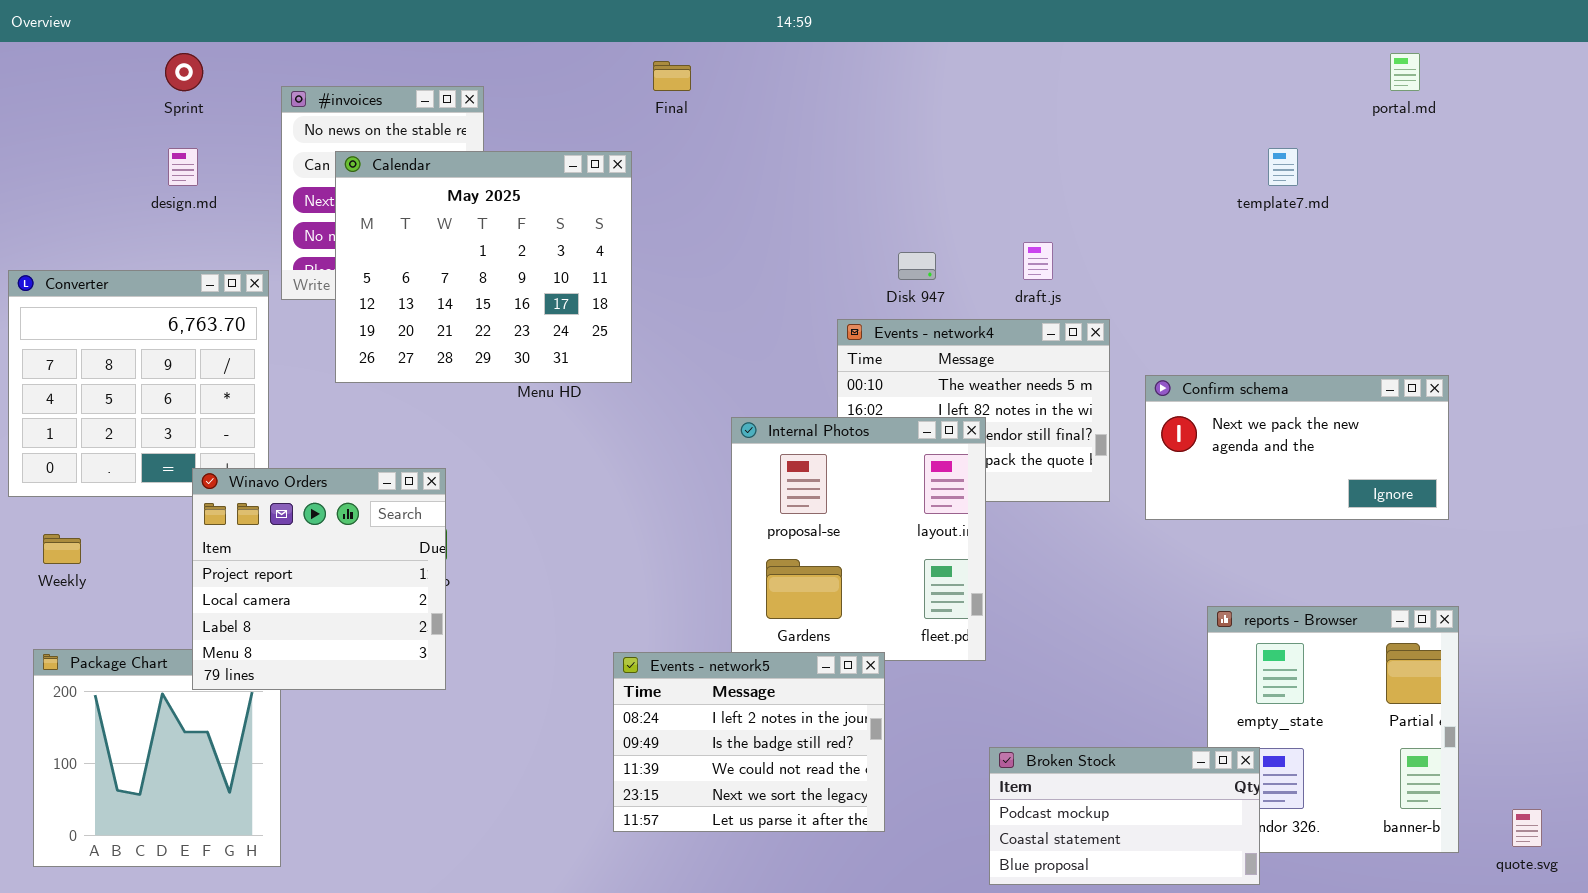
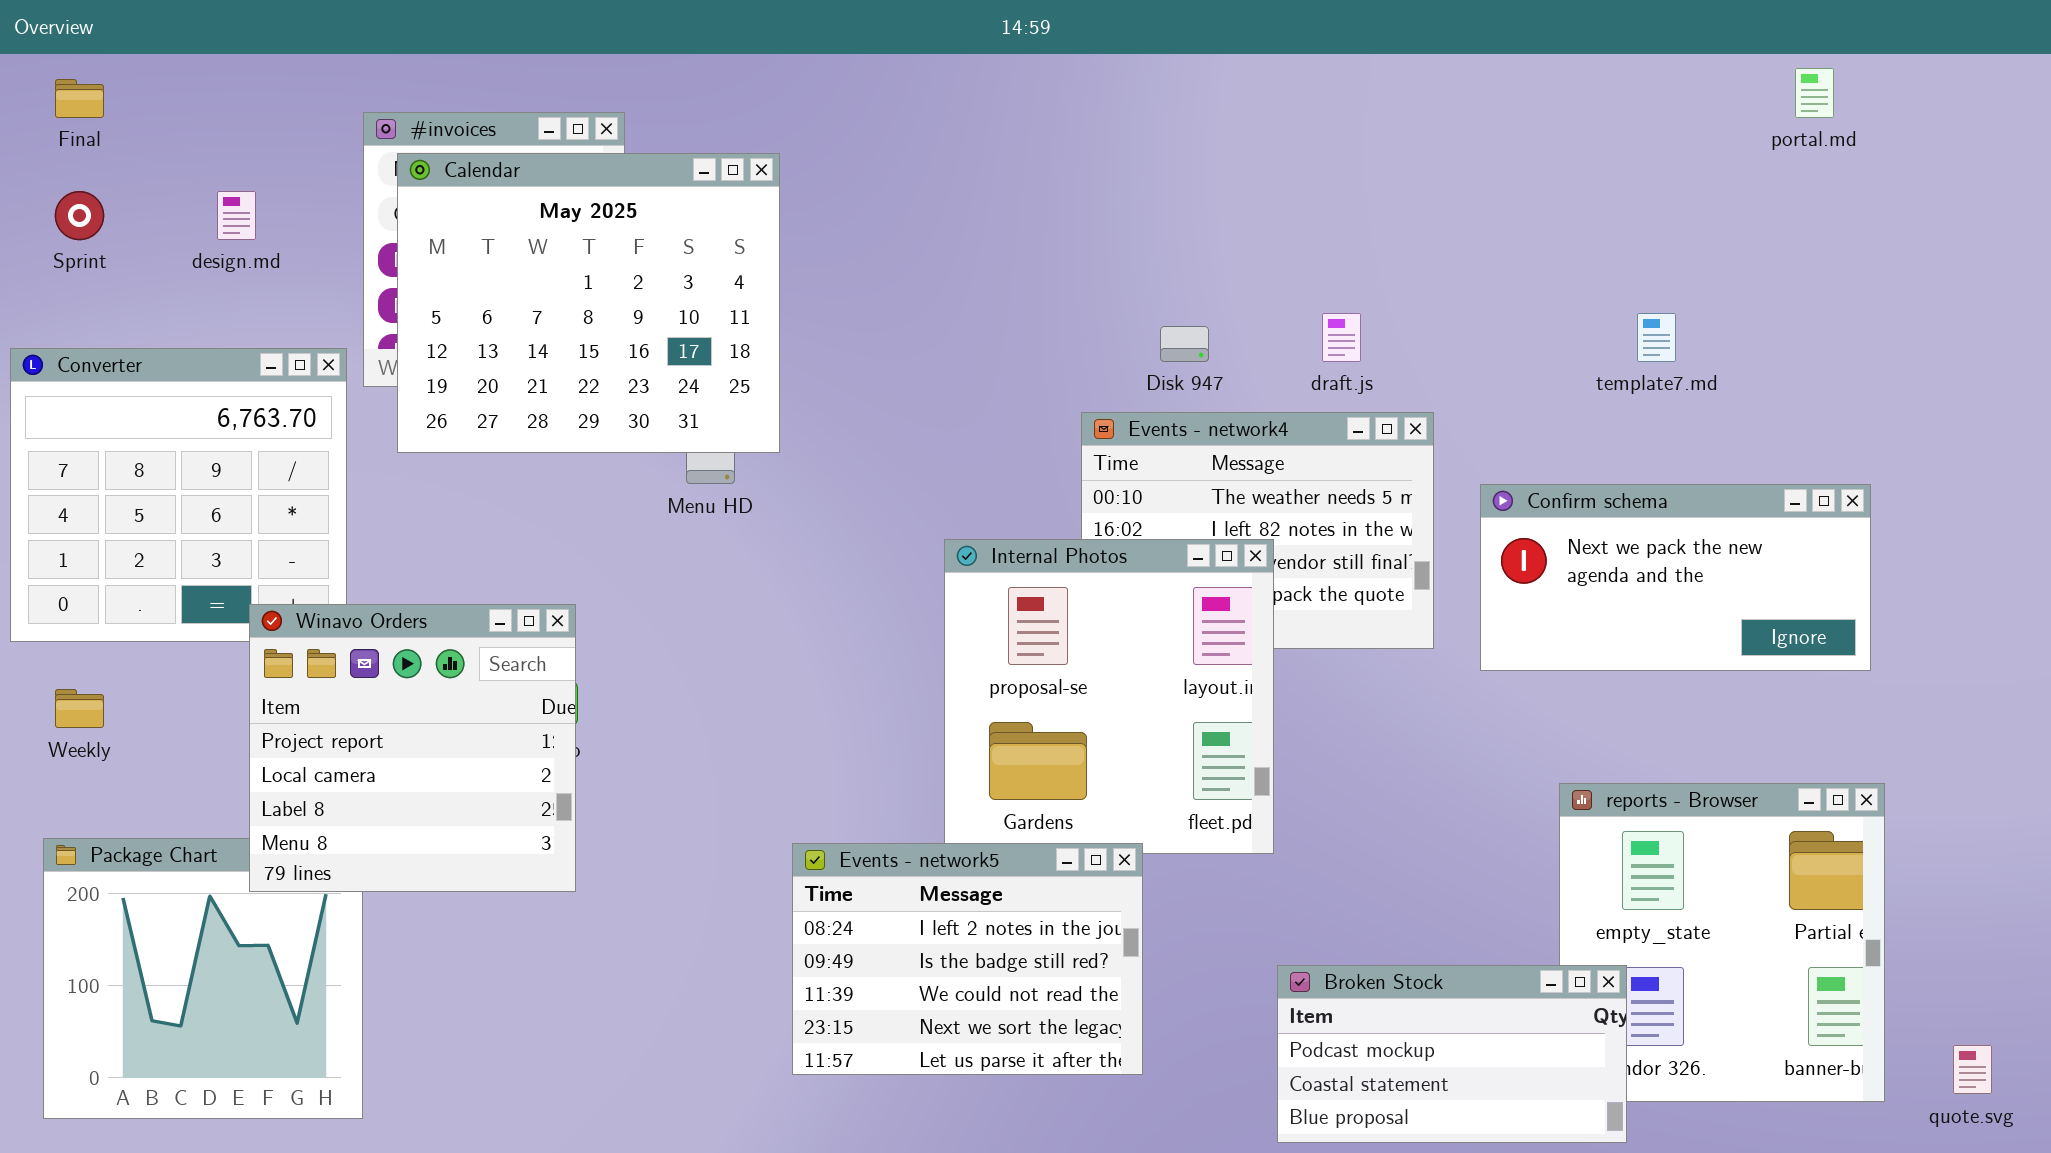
Sprint: [165,53,203,91] -> [55,191,104,240], moved
Final: [653,61,691,91] -> [55,79,104,118], moved
template7.md: [1268,148,1298,186] -> [1637,313,1676,362], moved
Calendar: [335,151,632,383] -> [397,153,780,453], moved

